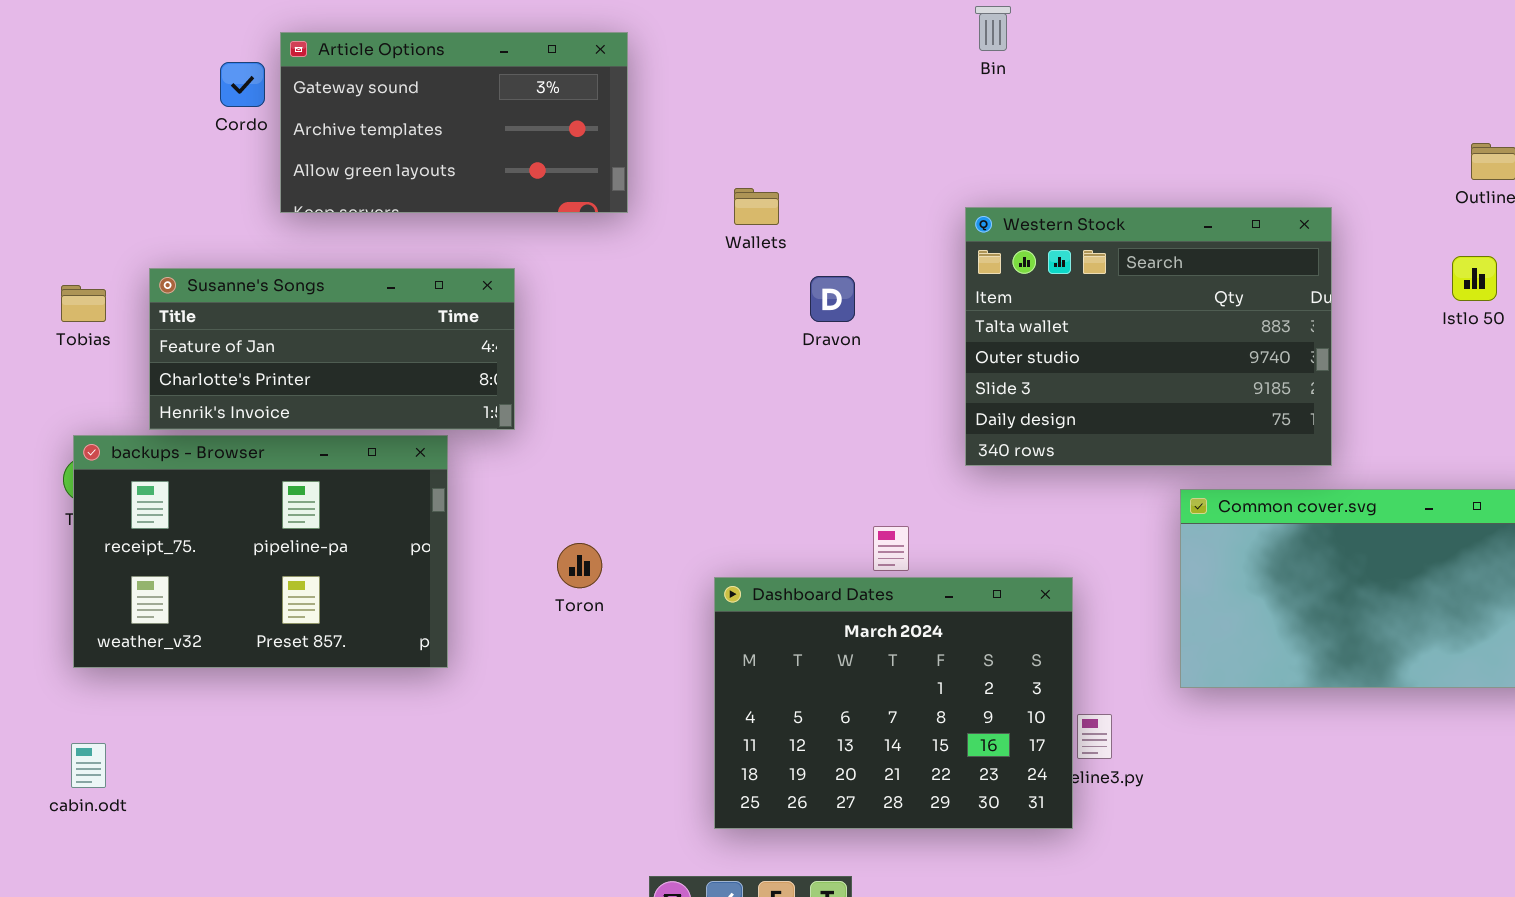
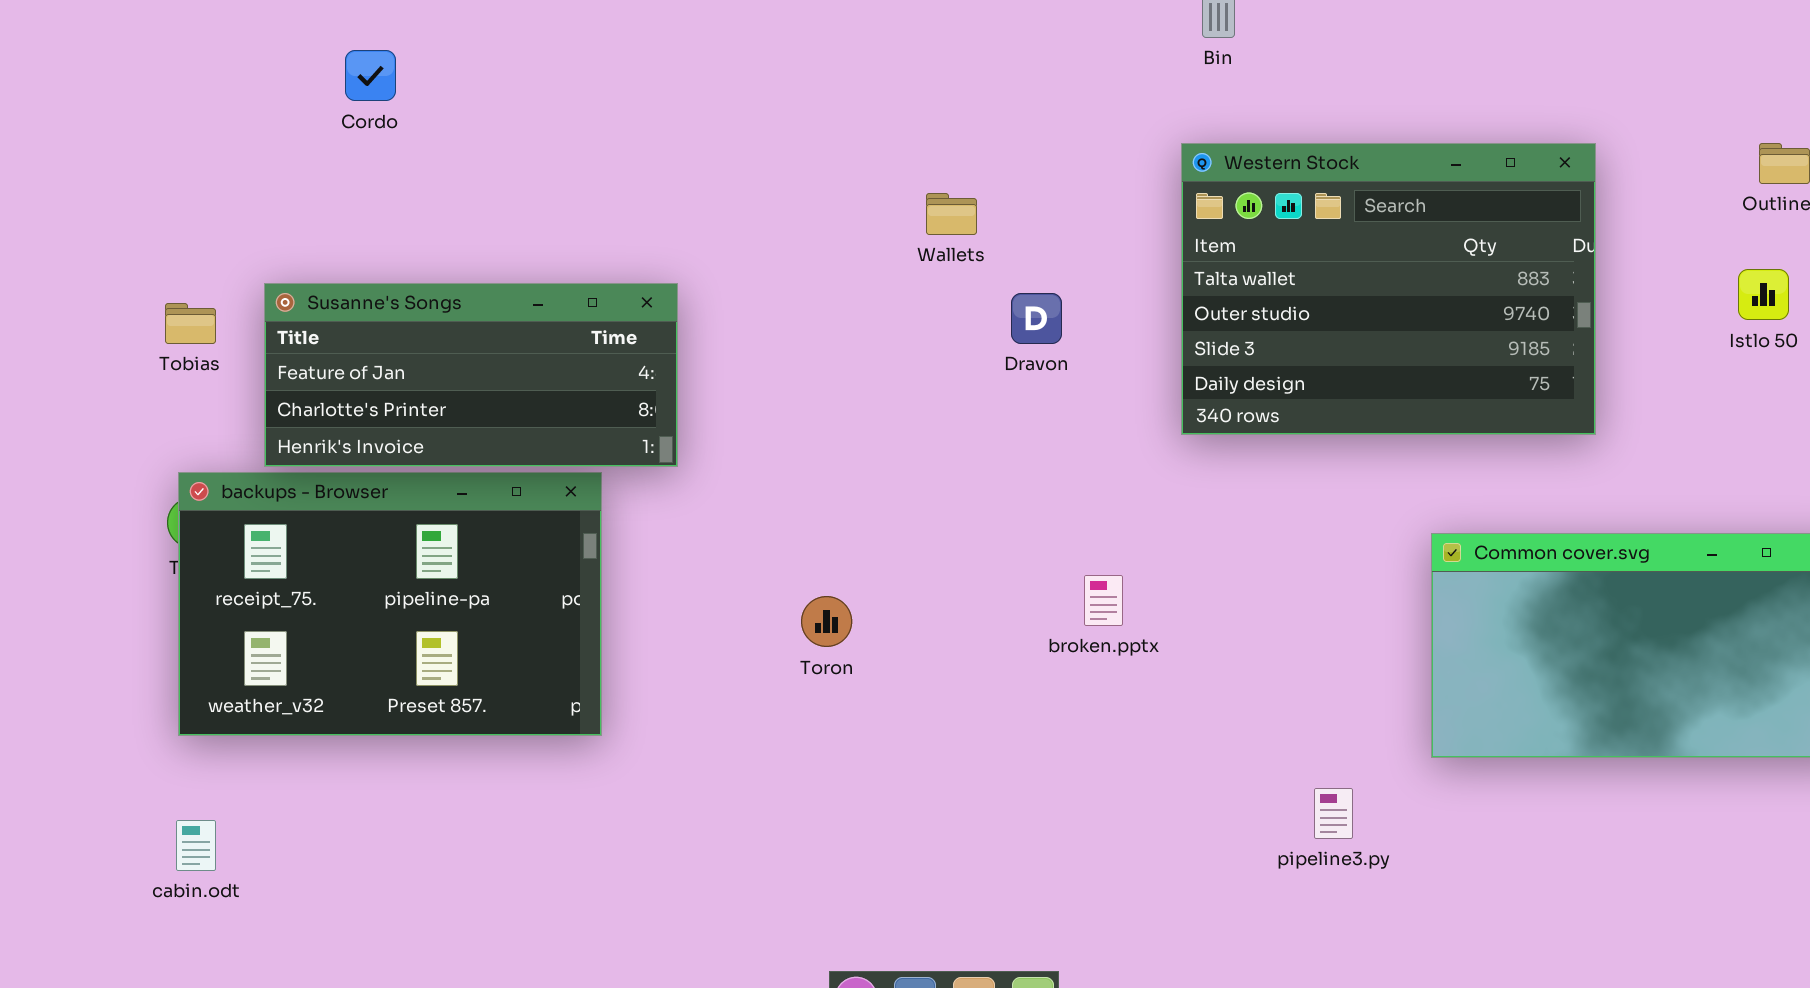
Article Options: [280,32,628,213] -> none, closed
Western Stock: [965,207,1332,466] -> [1181,143,1596,435], moved
Toron: [557,543,602,588] -> [801,596,852,647], moved
Dashboard Dates: [714,577,1073,829] -> none, closed

